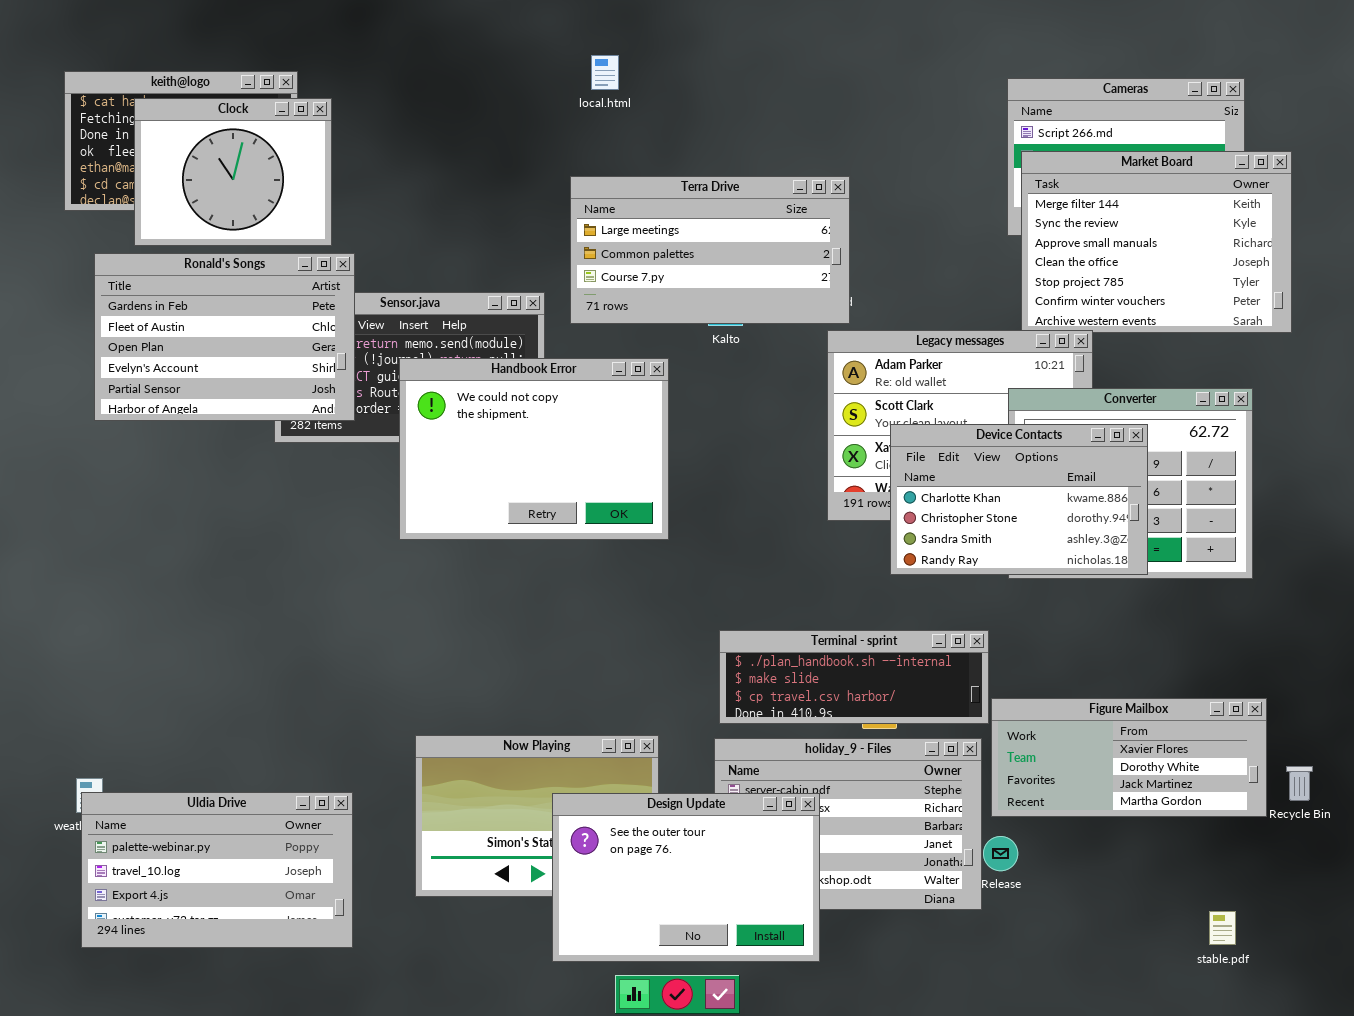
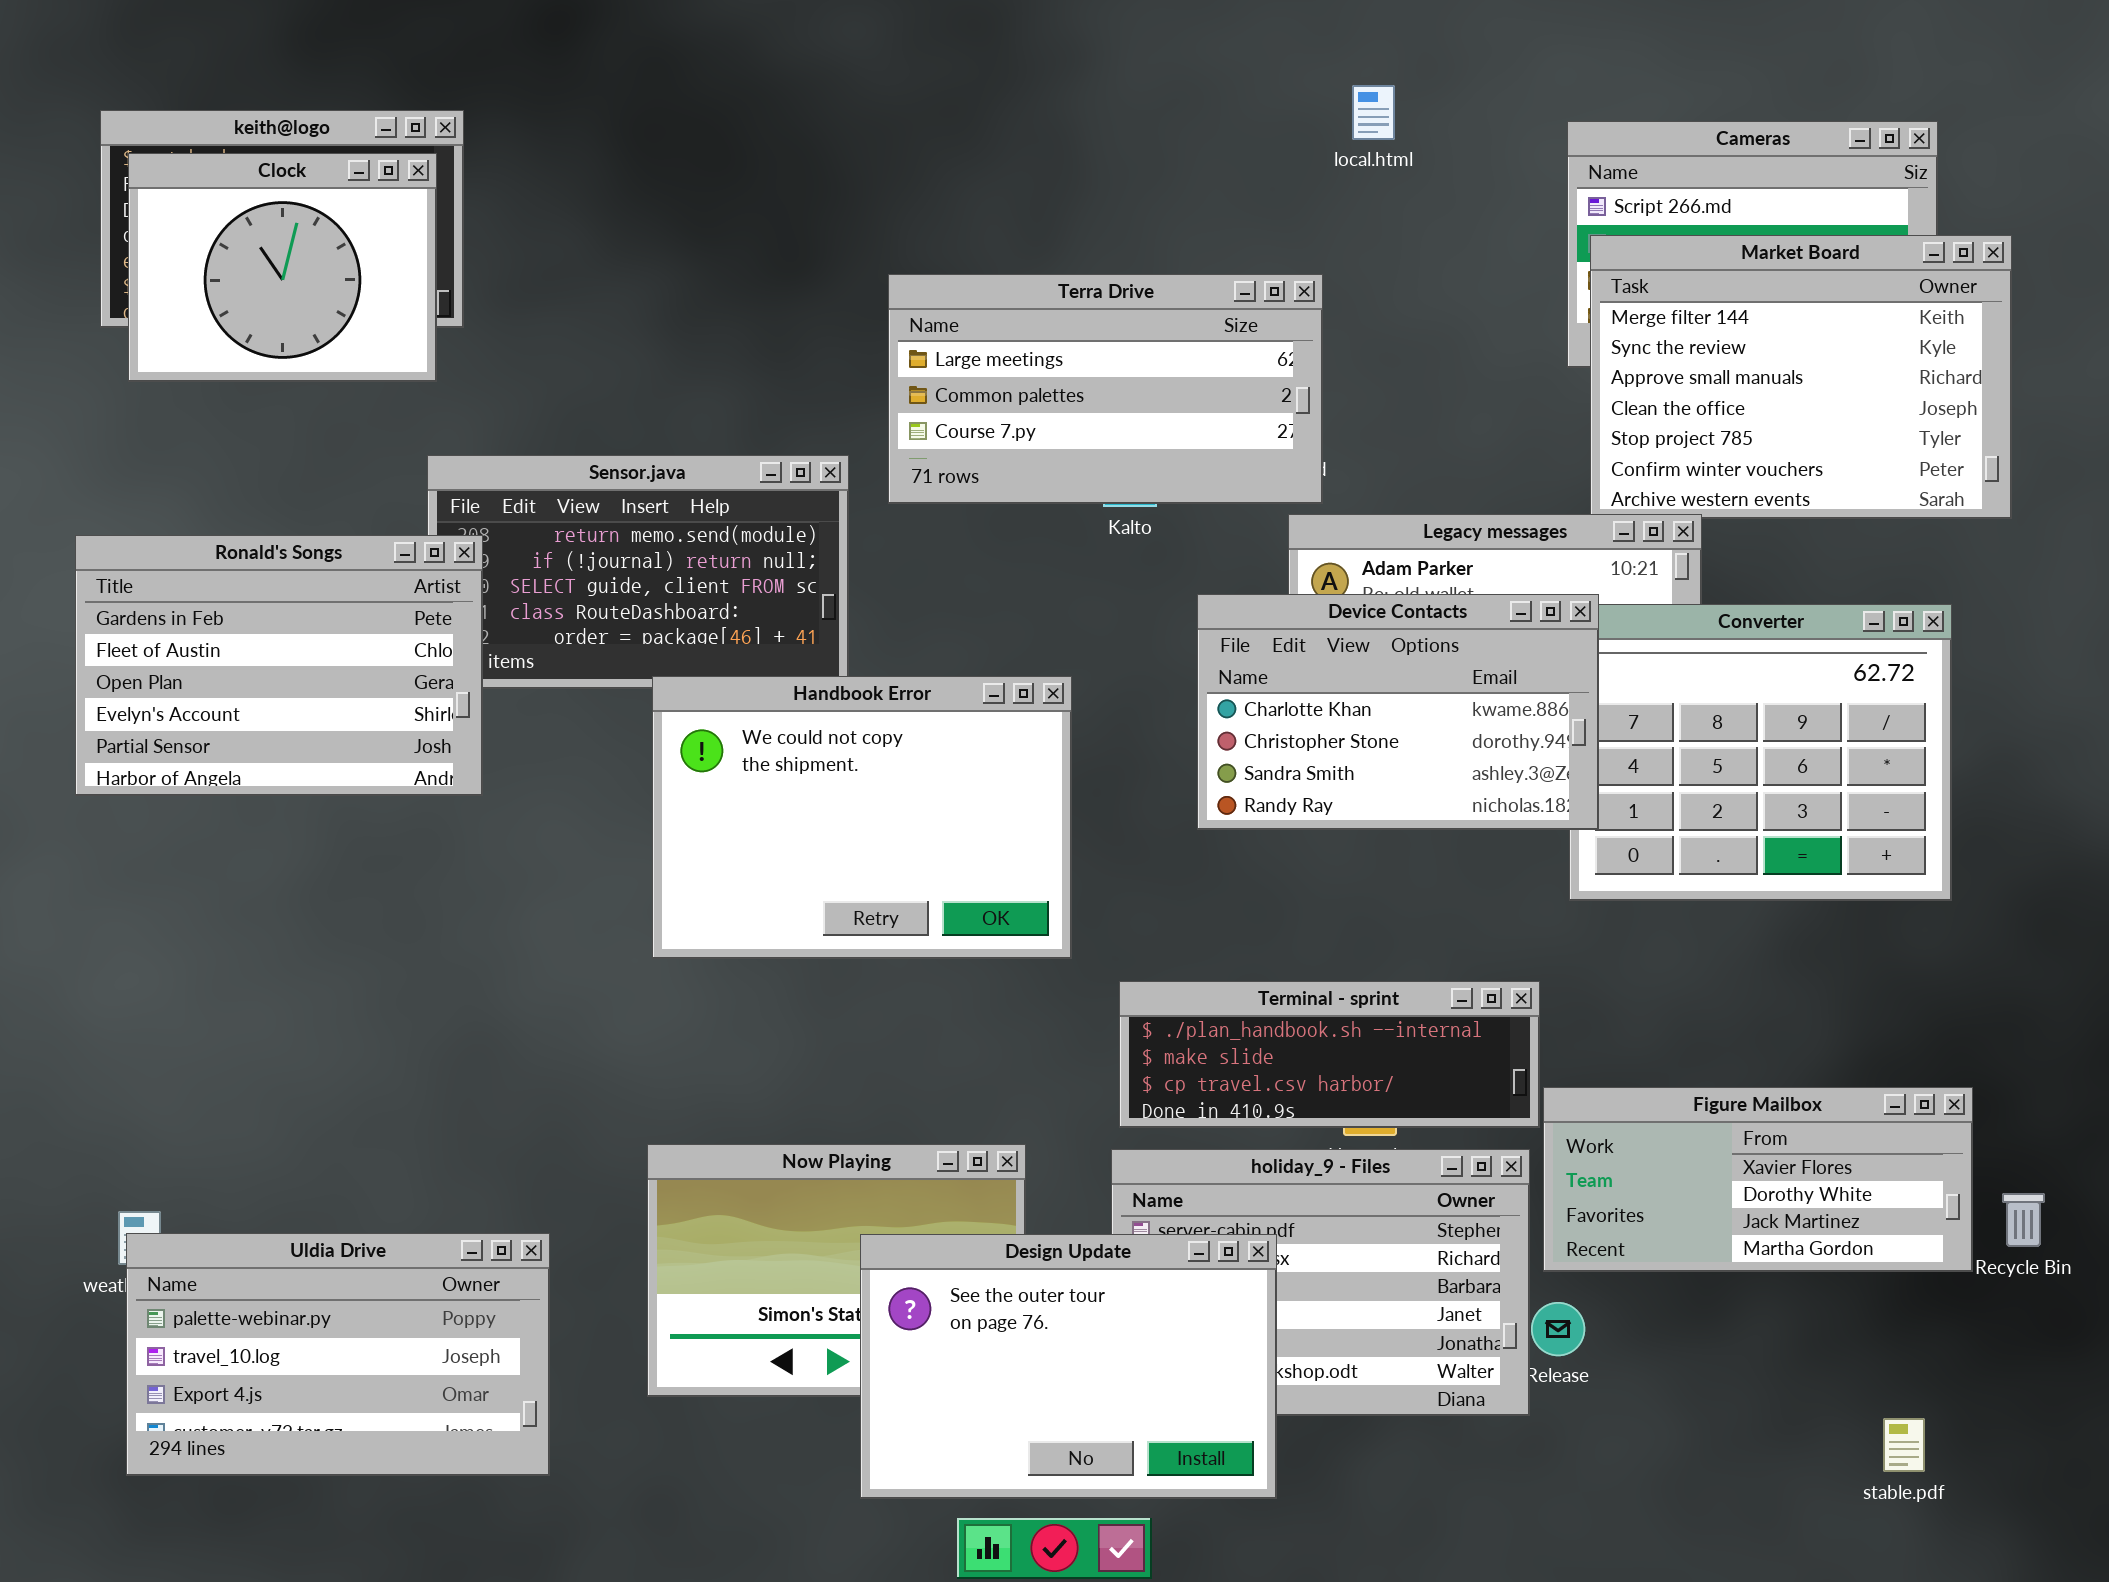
local.html: [591,55,619,90] -> [1352,85,1395,140], moved
Clock: [134,98,332,246] -> [128,153,437,382], moved
Ronald's Songs: [94,253,355,421] -> [75,535,483,796], moved
Handbook Error: [399,358,669,540] -> [652,676,1072,959], moved
Device Contacts: [890,424,1148,575] -> [1197,594,1599,830], moved

